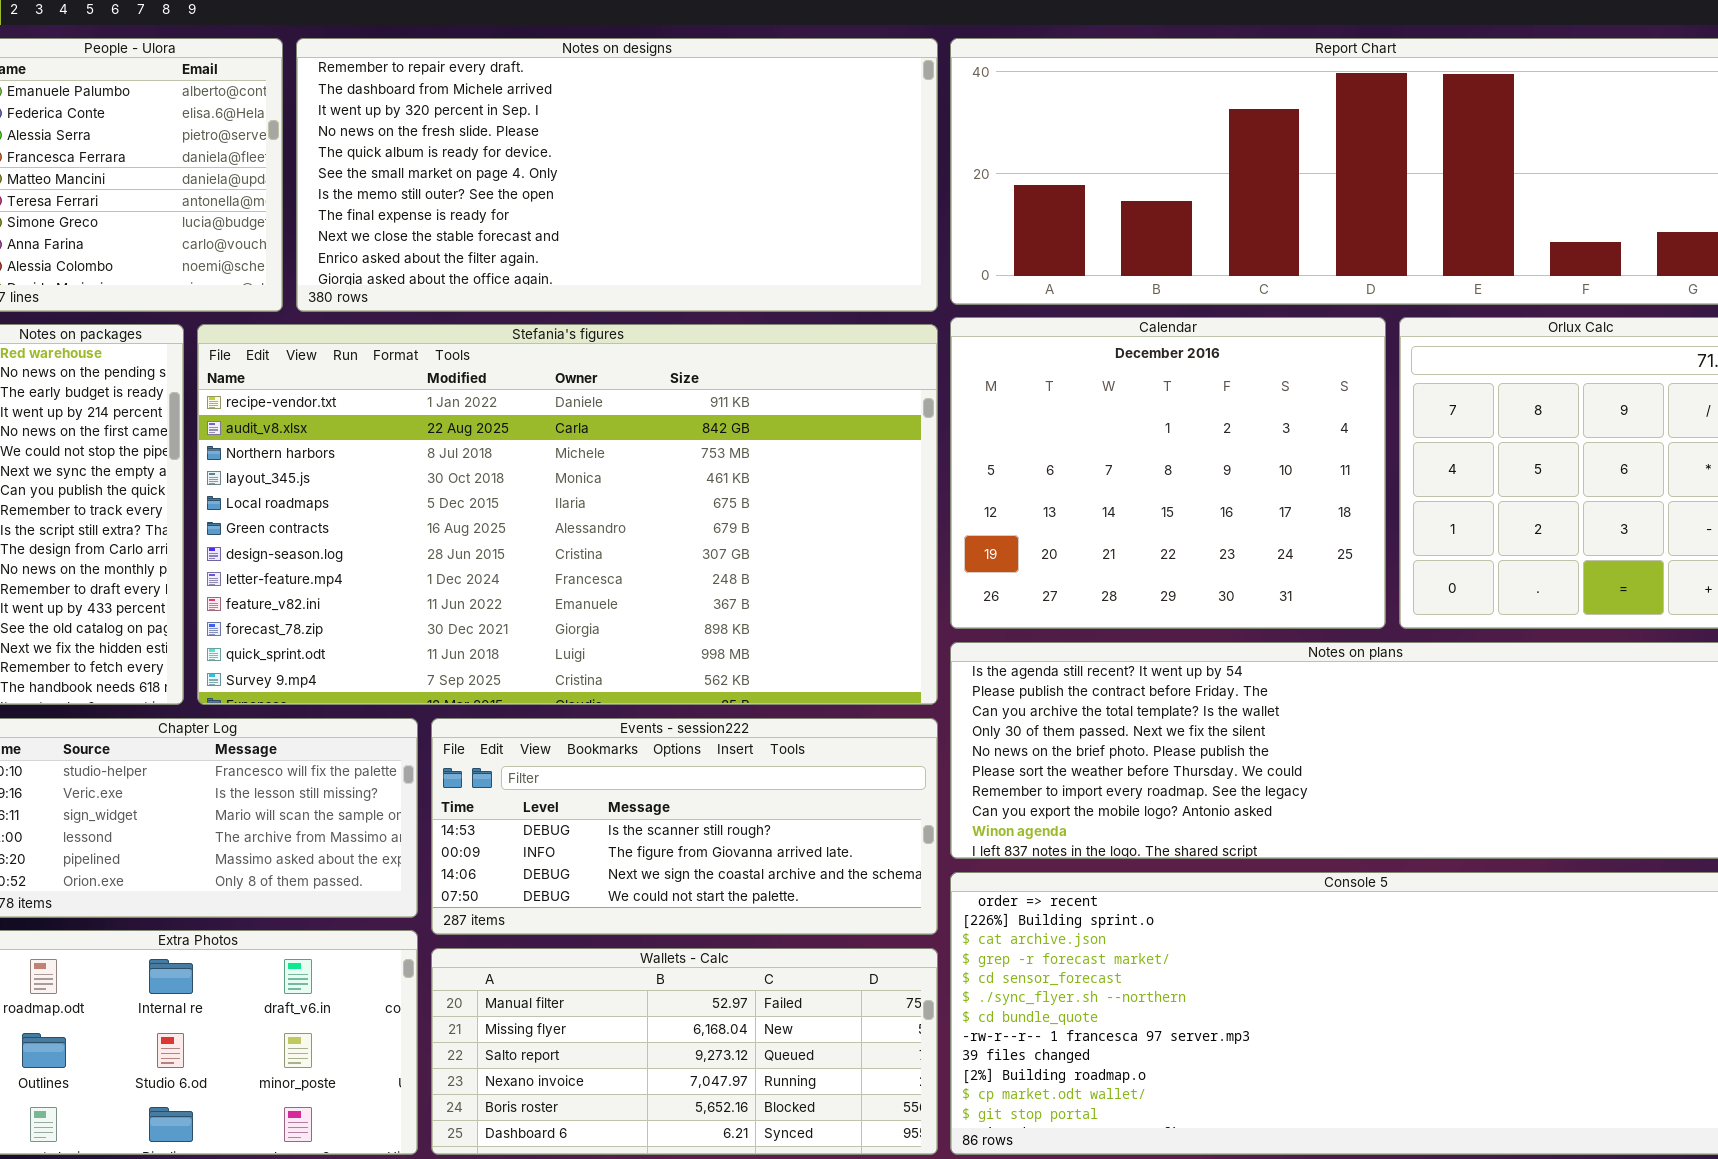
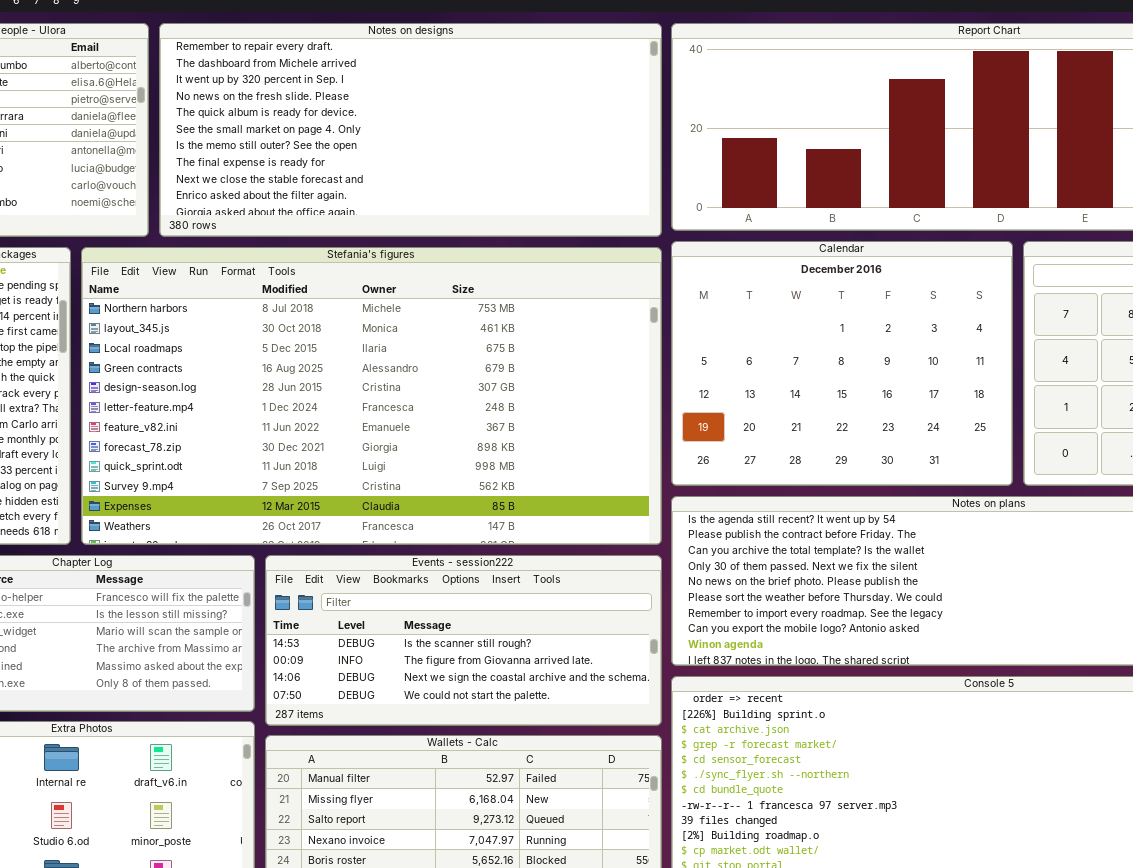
Stefania's figures: [197,324,938,705] -> [81,247,662,545], scrolled down 2 rows

